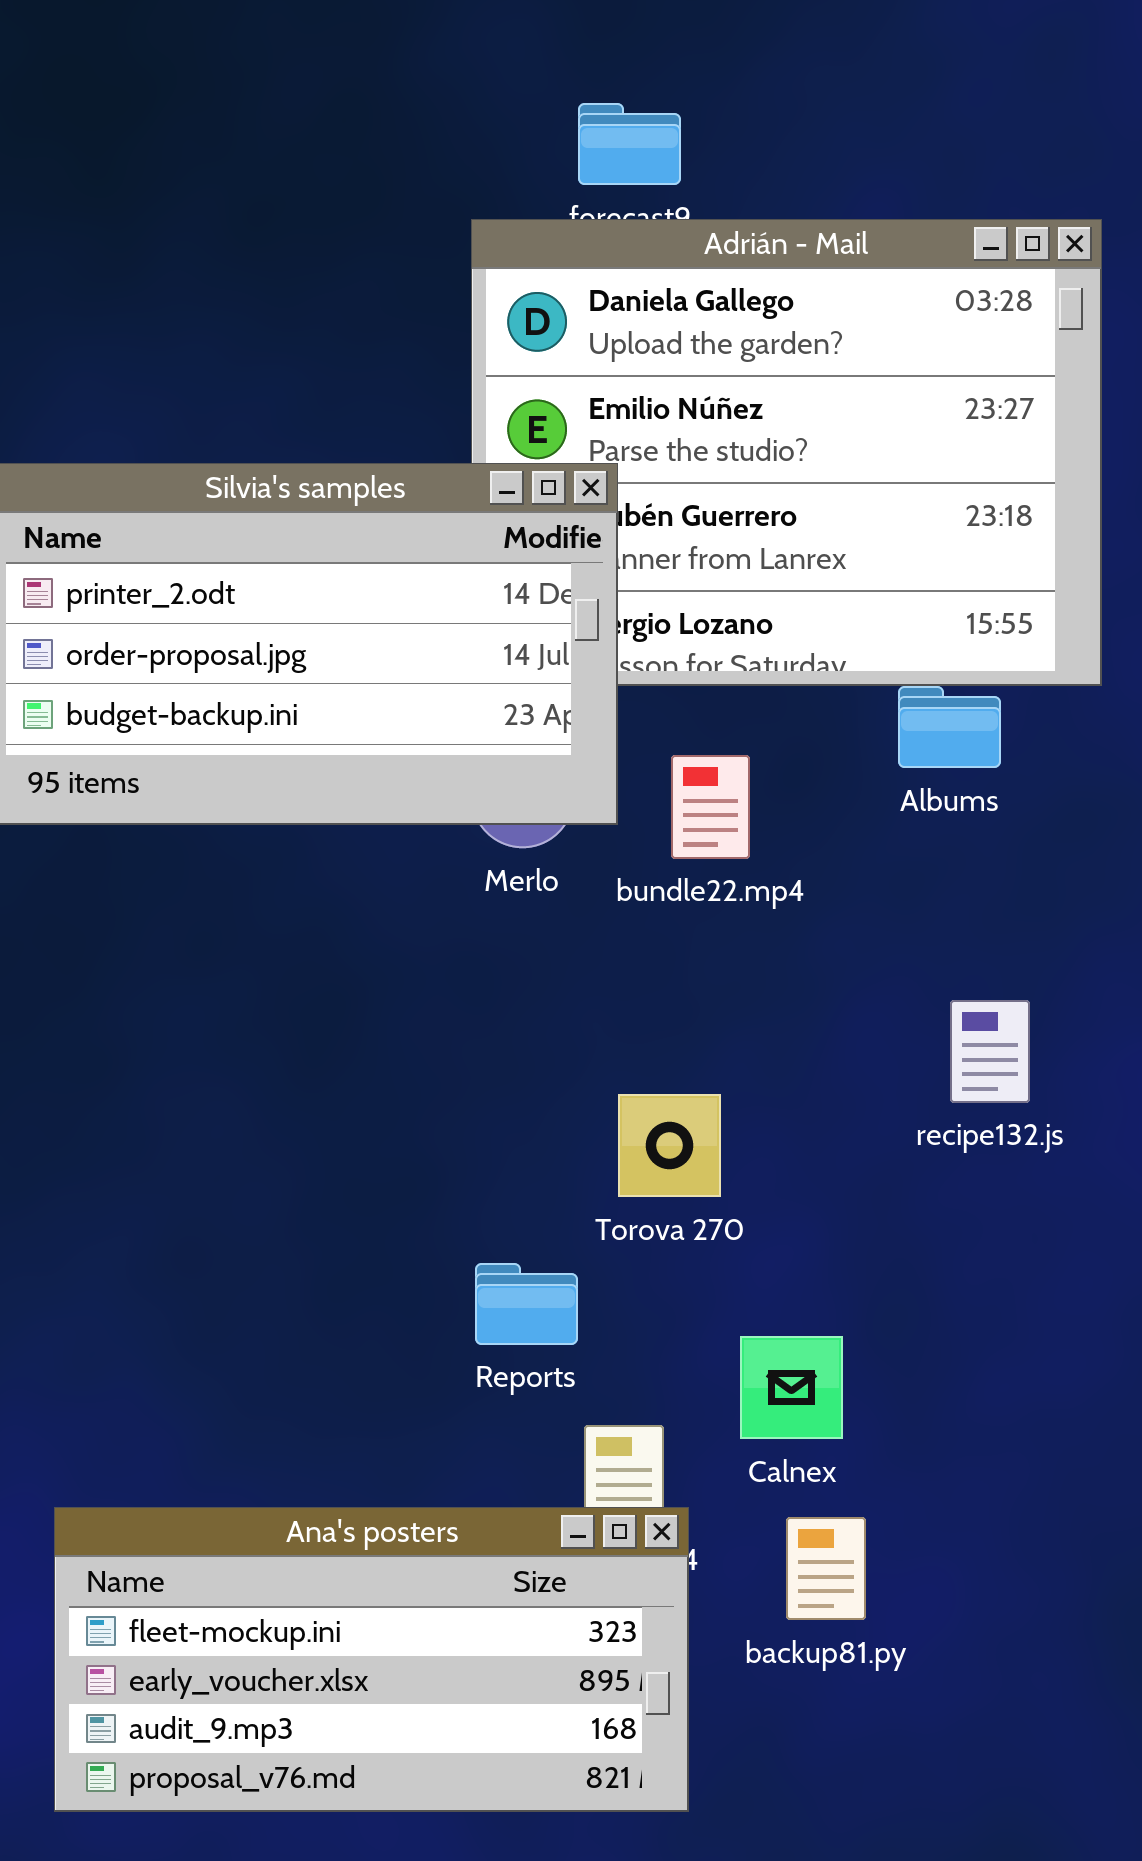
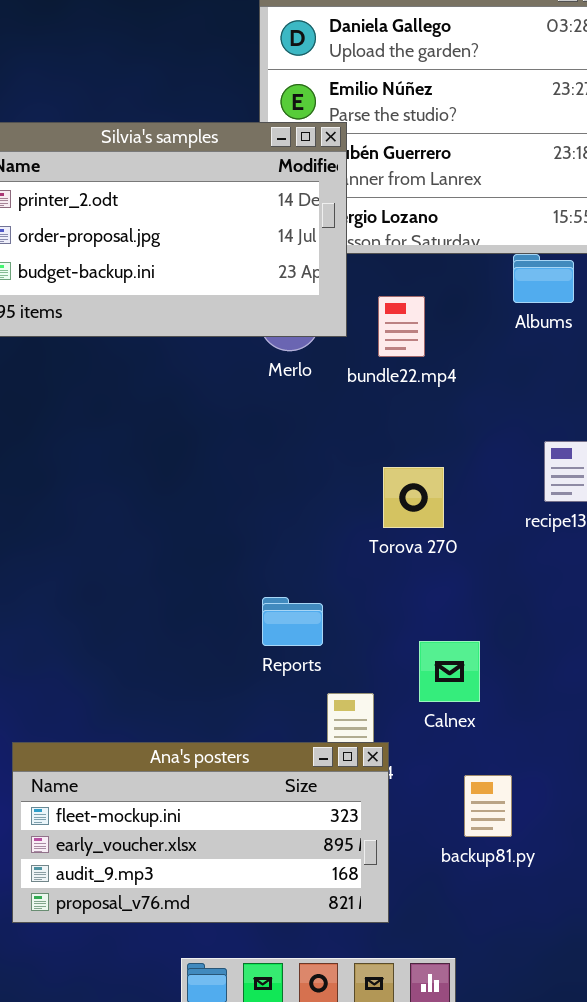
Torova 270: [618,1094,721,1197] -> [383,467,444,528], moved
backup81.py: [786,1517,866,1620] -> [464,775,512,837], moved

